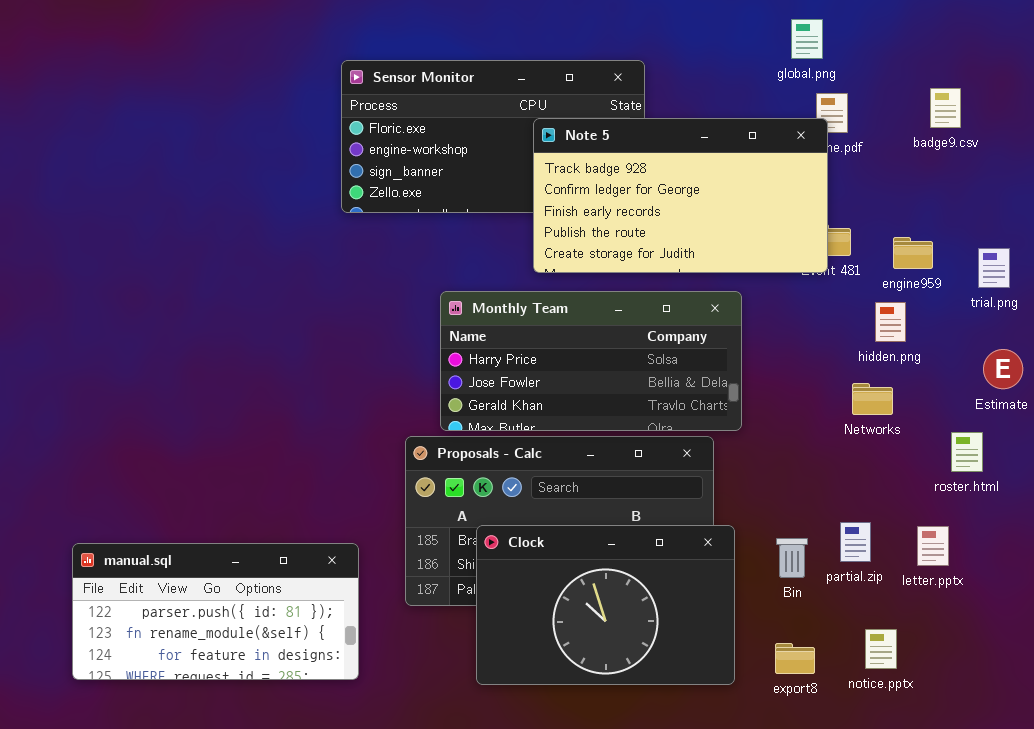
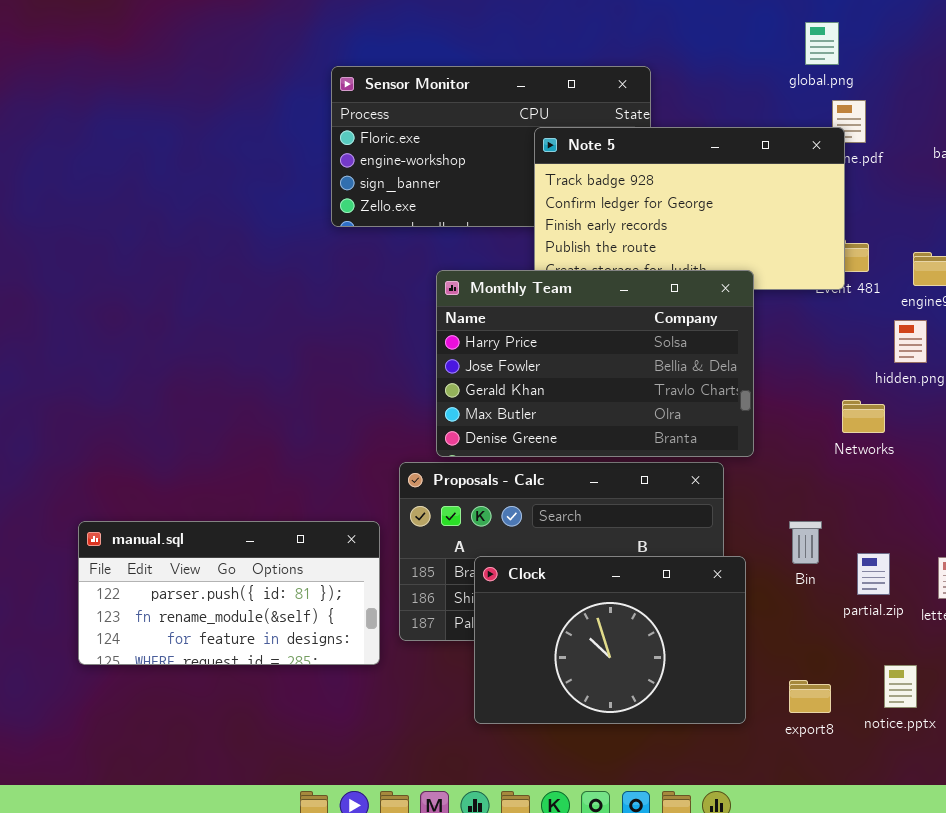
Monthly Team: [440,291,742,431] -> [436,270,754,457], resized
Networks: [852,383,893,415] -> [842,400,885,433], moved
Bin: [776,538,808,578] -> [789,521,822,564], moved
manual.sql: [72,543,359,680] -> [78,521,380,665], moved

